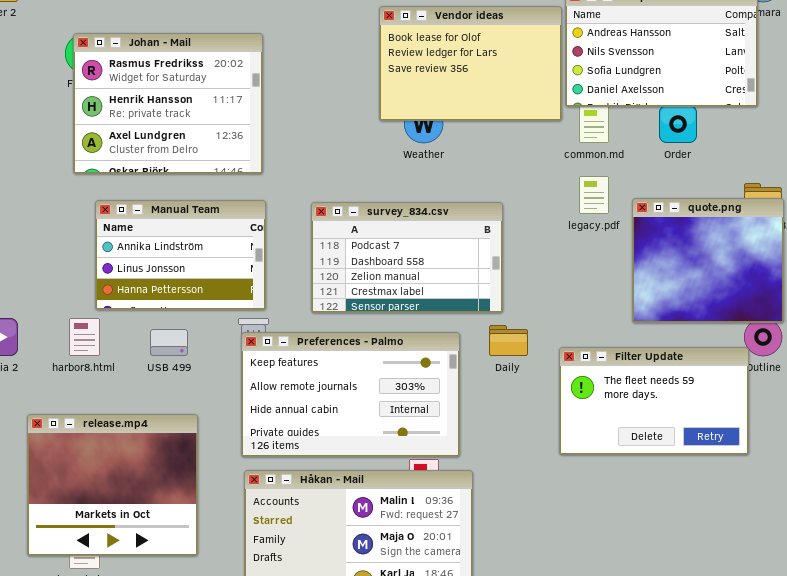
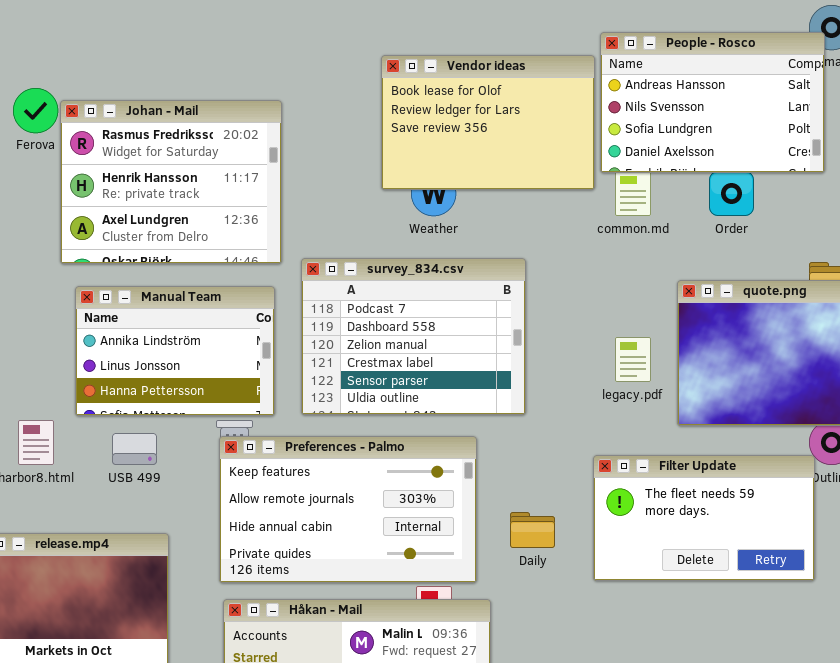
Johan - Mail: [73,33,263,174] -> [60,100,282,264], moved
legacy.pdf: [579,176,609,214] -> [615,337,651,382], moved
Manual Team: [95,200,266,310] -> [75,286,275,416], moved
survey_834.csv: [311,202,503,313] -> [301,258,526,415], resized
Daily: [489,325,528,356] -> [510,512,555,548], moved

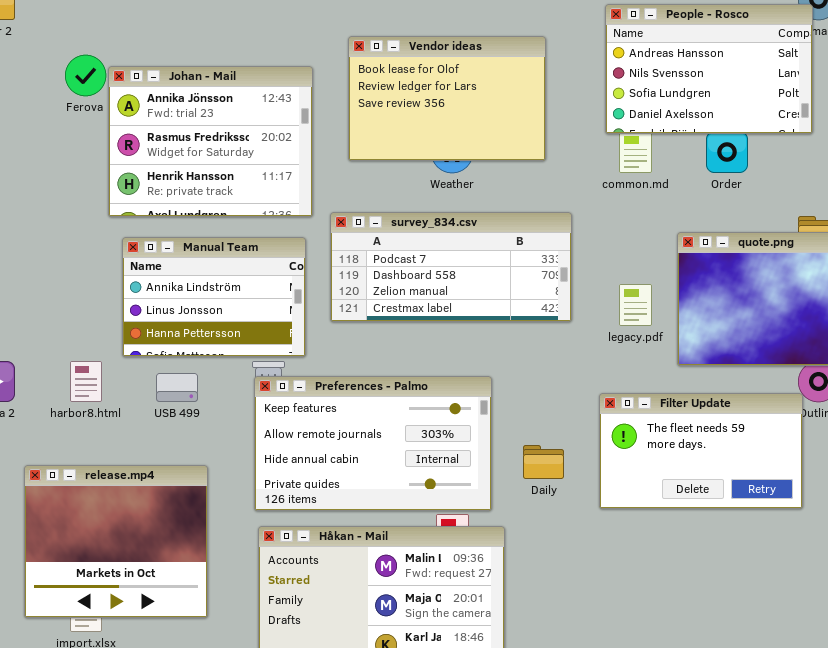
Vendor ideas: [381,55,595,190] -> [348,36,546,161], moved
Johan - Mail: [60,100,282,264] -> [108,66,313,217], scrolled up 1 row
survey_834.csv: [301,258,526,415] -> [330,212,572,322], resized

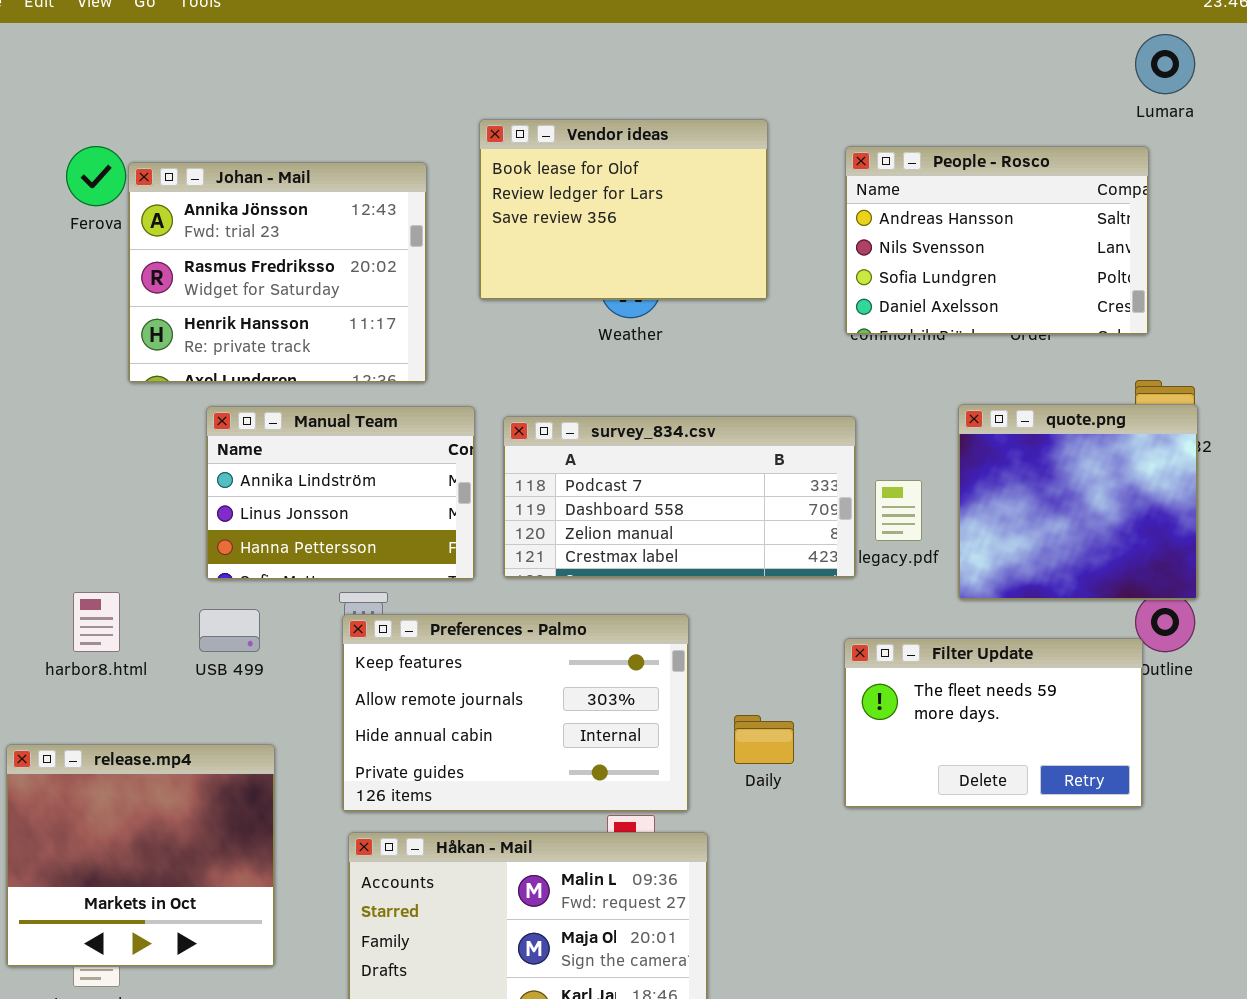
People - Rosco: [605,4,813,134] -> [845,146,1149,335], moved
survey_834.csv: [330,212,572,322] -> [503,416,856,578], moved
Manual Team: [122,237,306,357] -> [206,406,475,580], moved

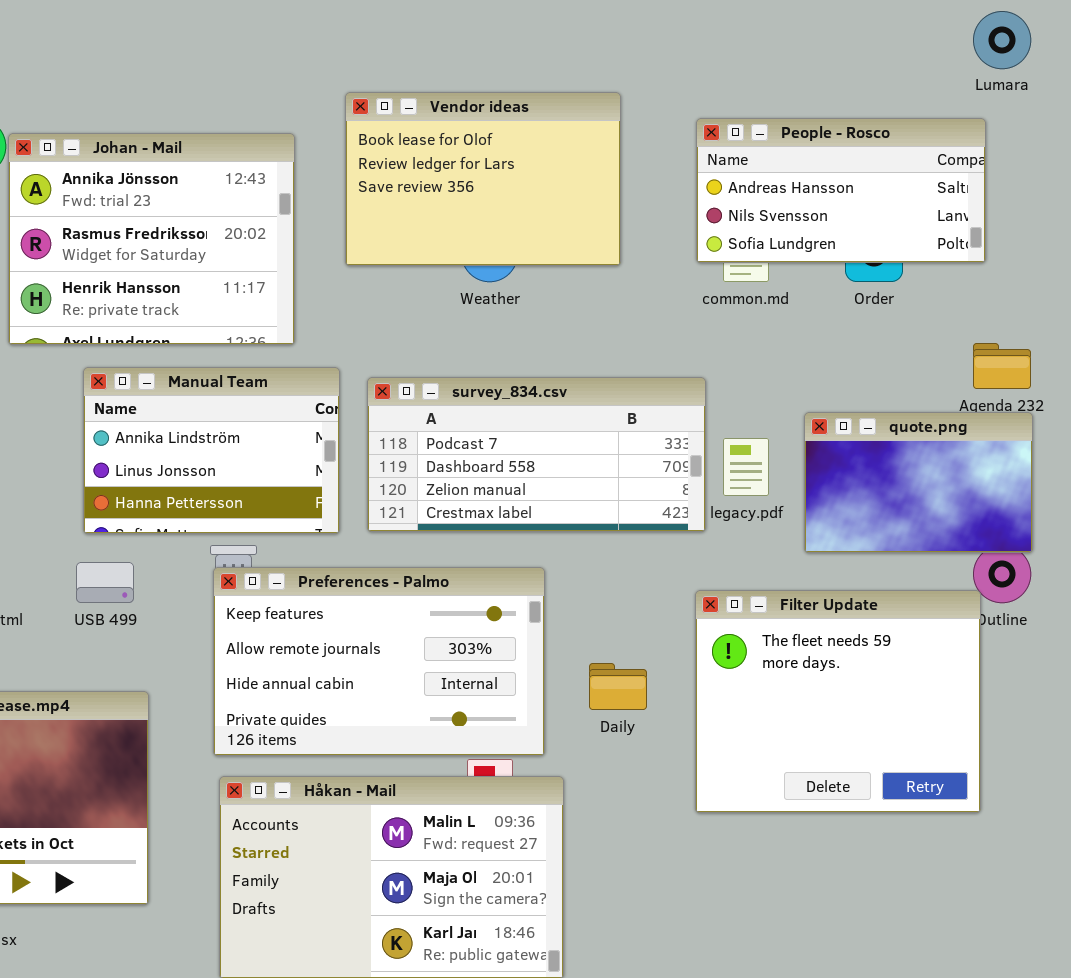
People - Rosco: [845,146,1149,335] -> [696,118,986,263], resized
quote.png: [958,404,1198,600] -> [804,412,1033,553], resized
Filter Update: [844,638,1143,808] -> [695,590,981,813], resized

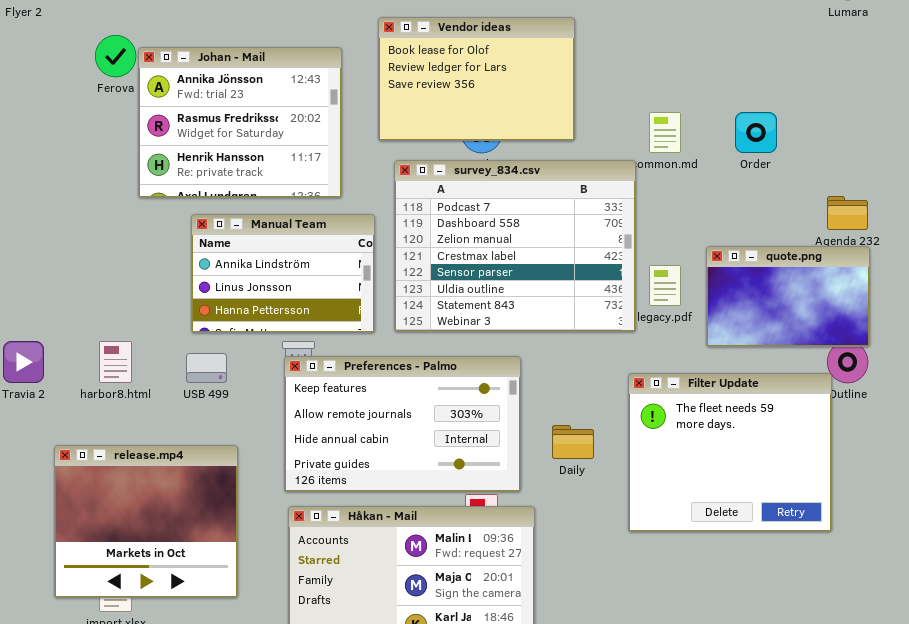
People - Rosco: [696,118,986,263] -> none, closed
survey_834.csv: [367,377,706,532] -> [394,160,636,332], resized

